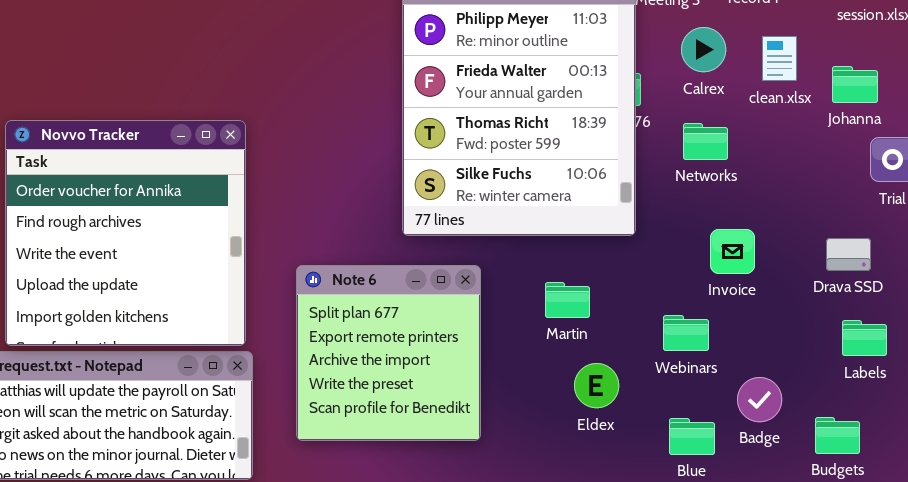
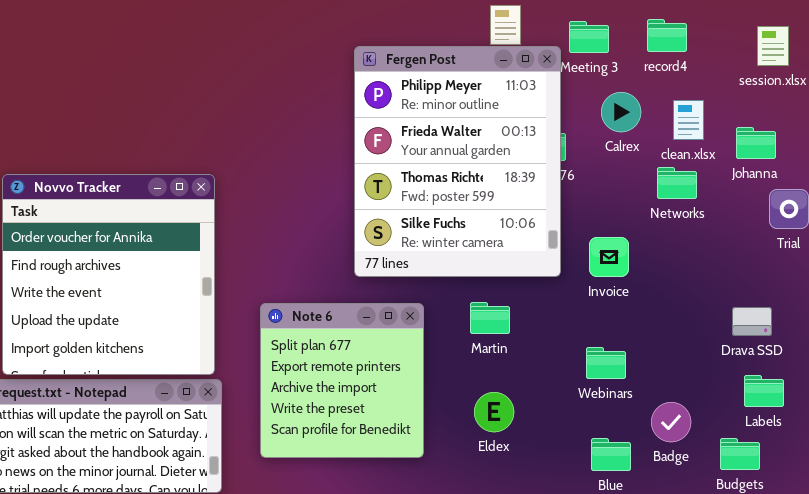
Networks: [683,123,728,160] -> [657,167,697,199], moved
Invoice: [710,229,755,274] -> [589,237,629,277], moved
Drava SSD: [826,238,871,271] -> [732,307,772,336], moved
Martin: [545,282,590,318] -> [470,302,510,334], moved
Labels: [842,320,887,356] -> [744,375,784,407], moved
Eldex: [574,363,619,408] -> [474,392,514,432], moved

